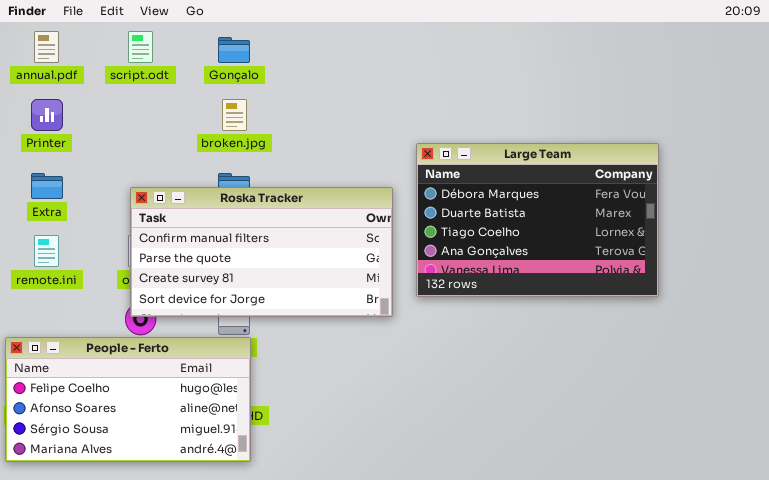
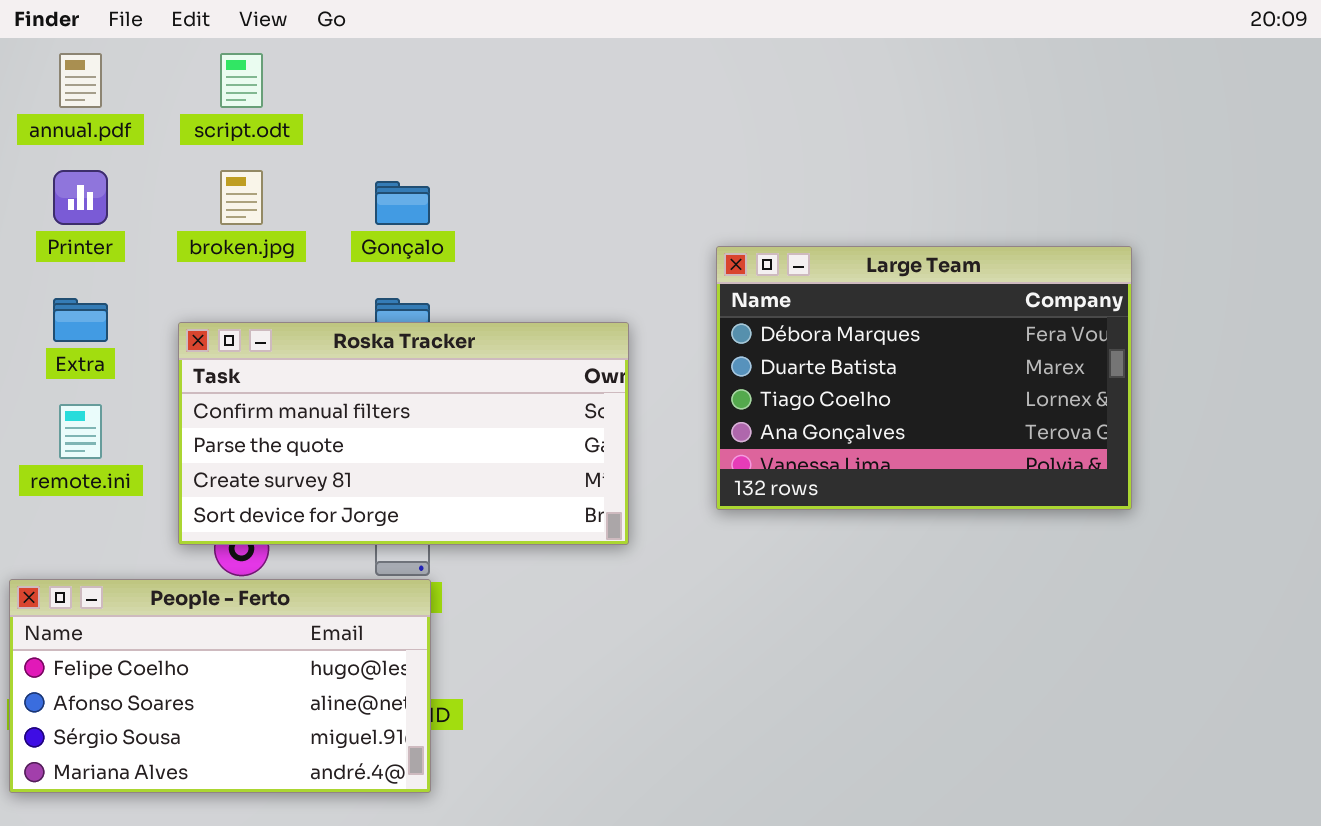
Gonçalo: [218,37,250,63] -> [375,181,430,225], moved
broken.jpg: [222,99,247,131] -> [220,170,263,225], moved
Roska Tracker: [130,187,393,317] -> [178,322,629,545], moved

